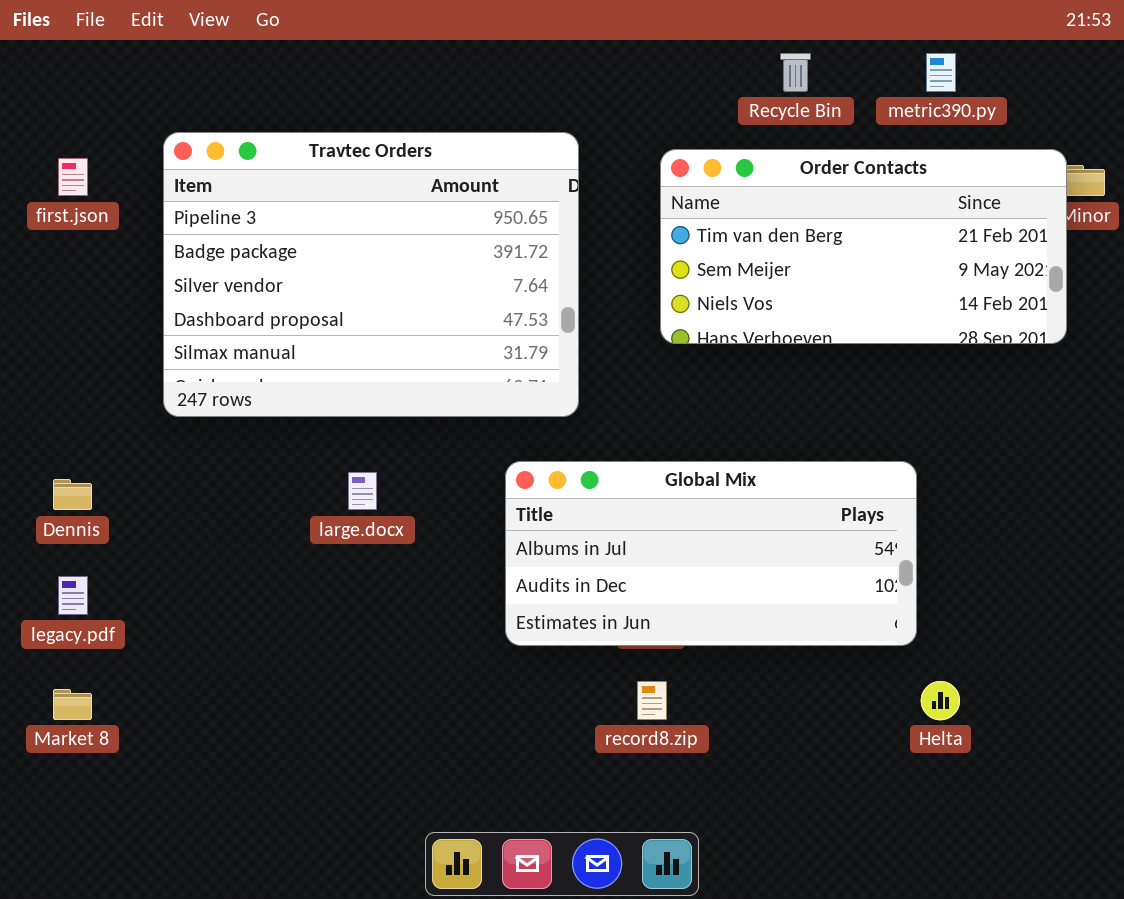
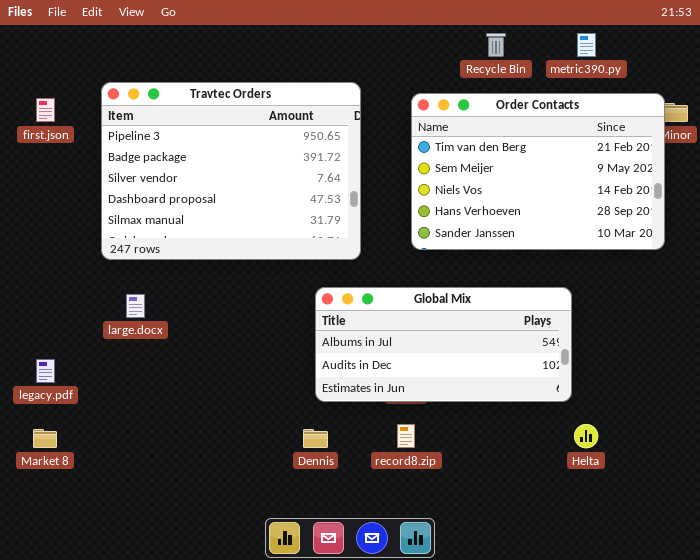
Order Contacts: [660,149,1067,344] -> [411,93,665,250], resized
large.docx: [348,472,377,510] -> [126,294,145,318], moved
Dennis: [53,479,92,510] -> [303,429,328,448], moved

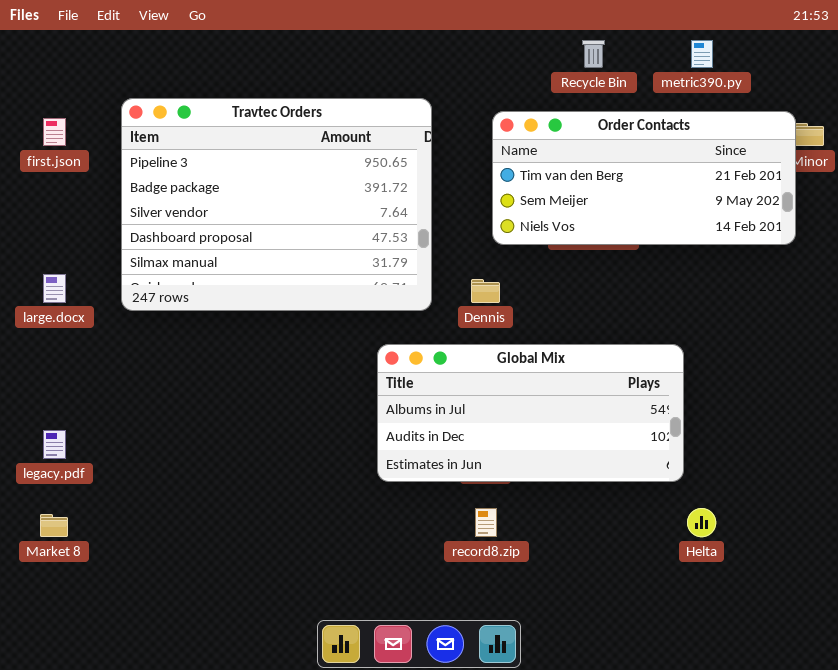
Order Contacts: [411,93,665,250] -> [492,111,796,245], resized
large.docx: [126,294,145,318] -> [43,274,66,303], moved
Dennis: [303,429,328,448] -> [471,279,500,303], moved

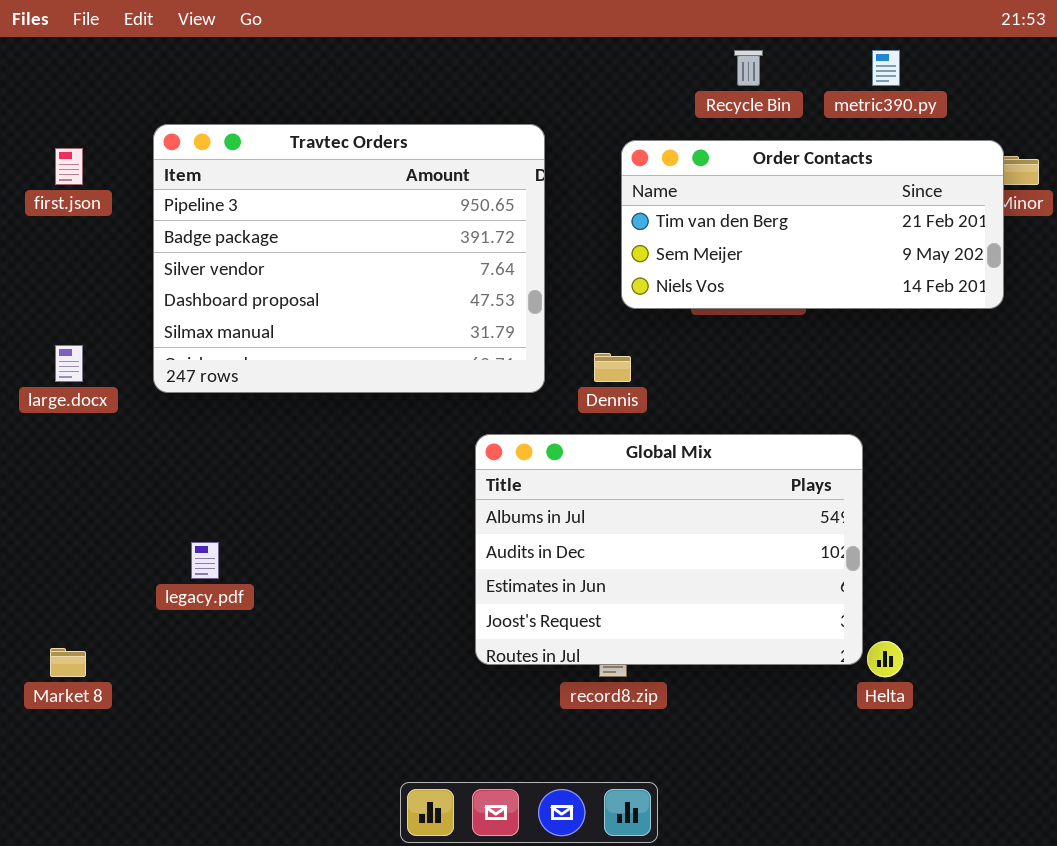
Global Mix: [377,344,684,482] -> [475,434,863,665], resized
legacy.pdf: [43,430,66,459] -> [191,542,219,579], moved

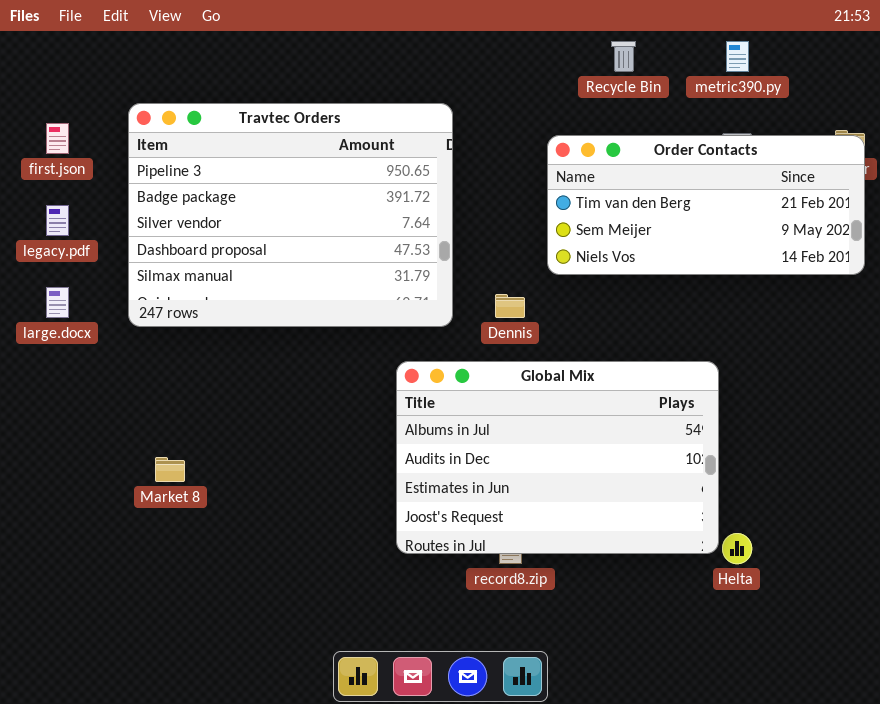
Order Contacts: [621,140,1004,309] -> [547,135,865,275], moved
legacy.pdf: [191,542,219,579] -> [46,205,69,236], moved
Market 8: [50,648,86,677] -> [155,457,185,482], moved

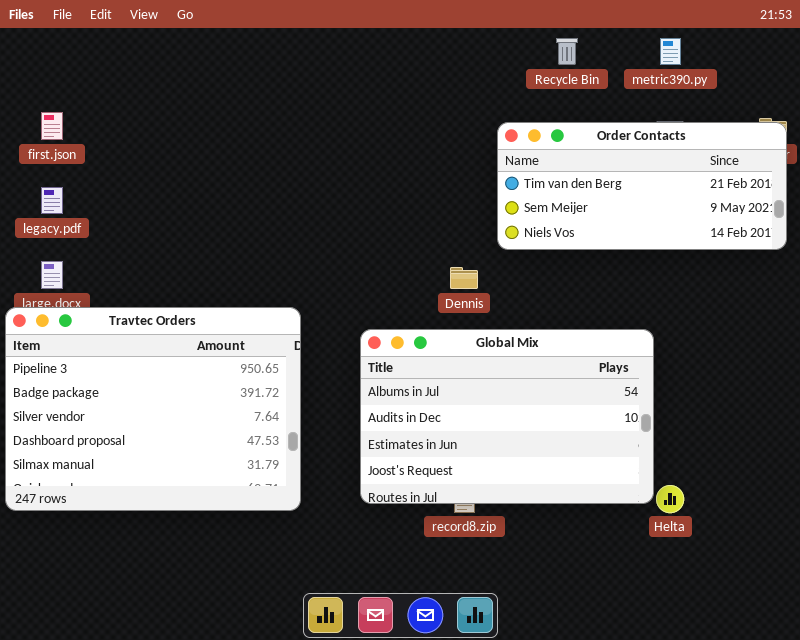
Travtec Orders: [128,103,453,327] -> [5,307,301,511], moved

